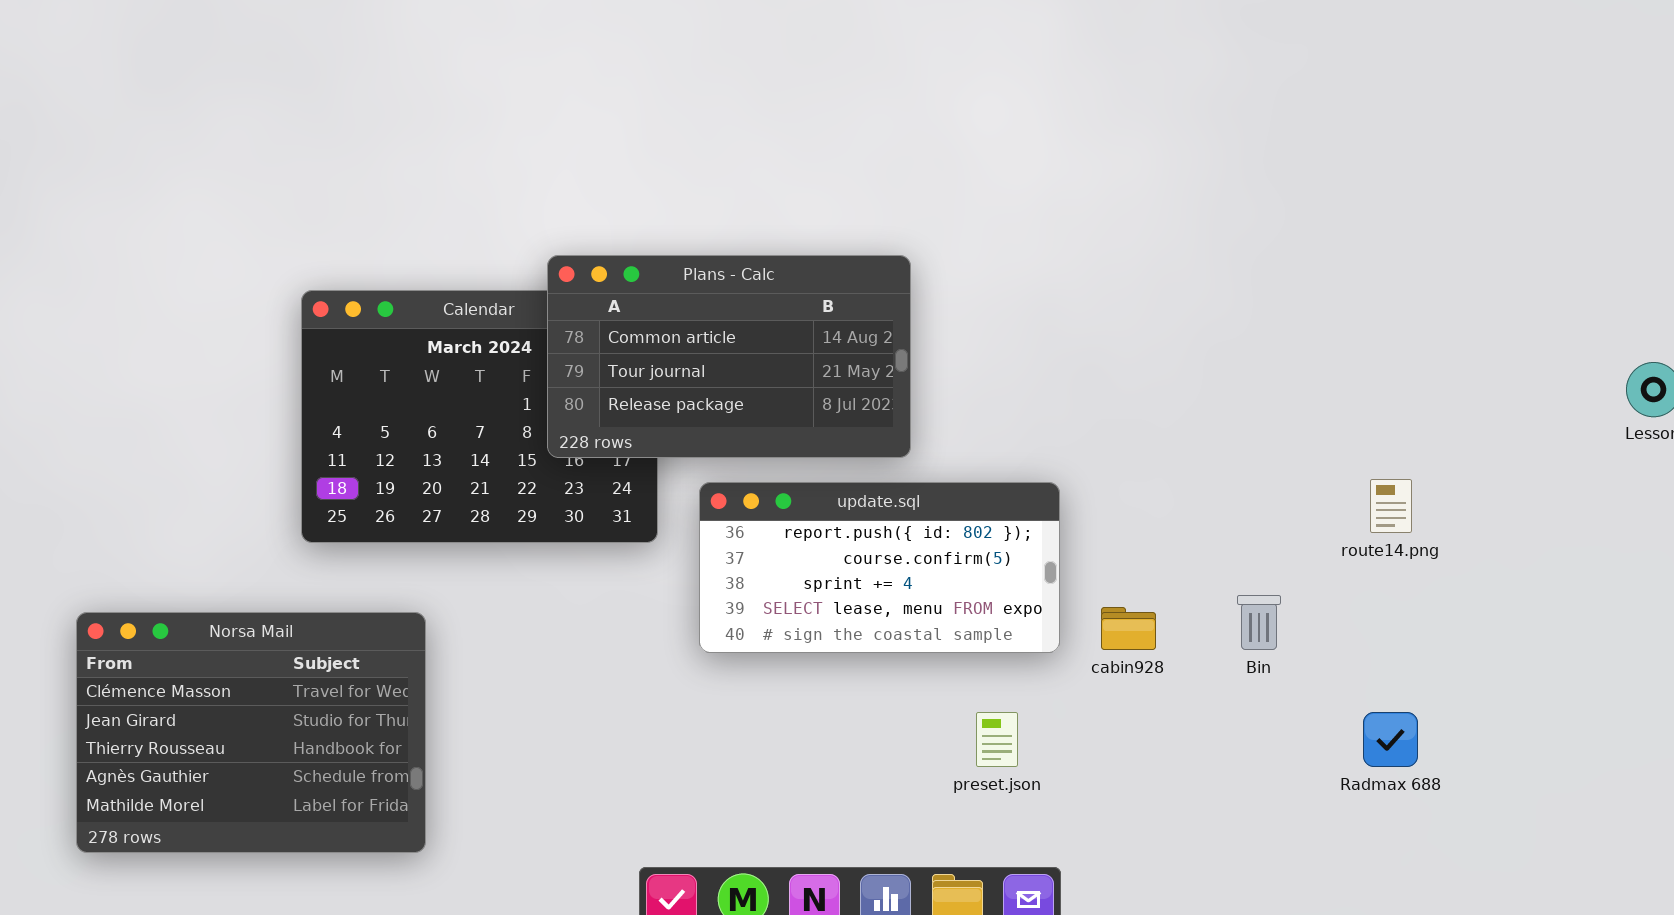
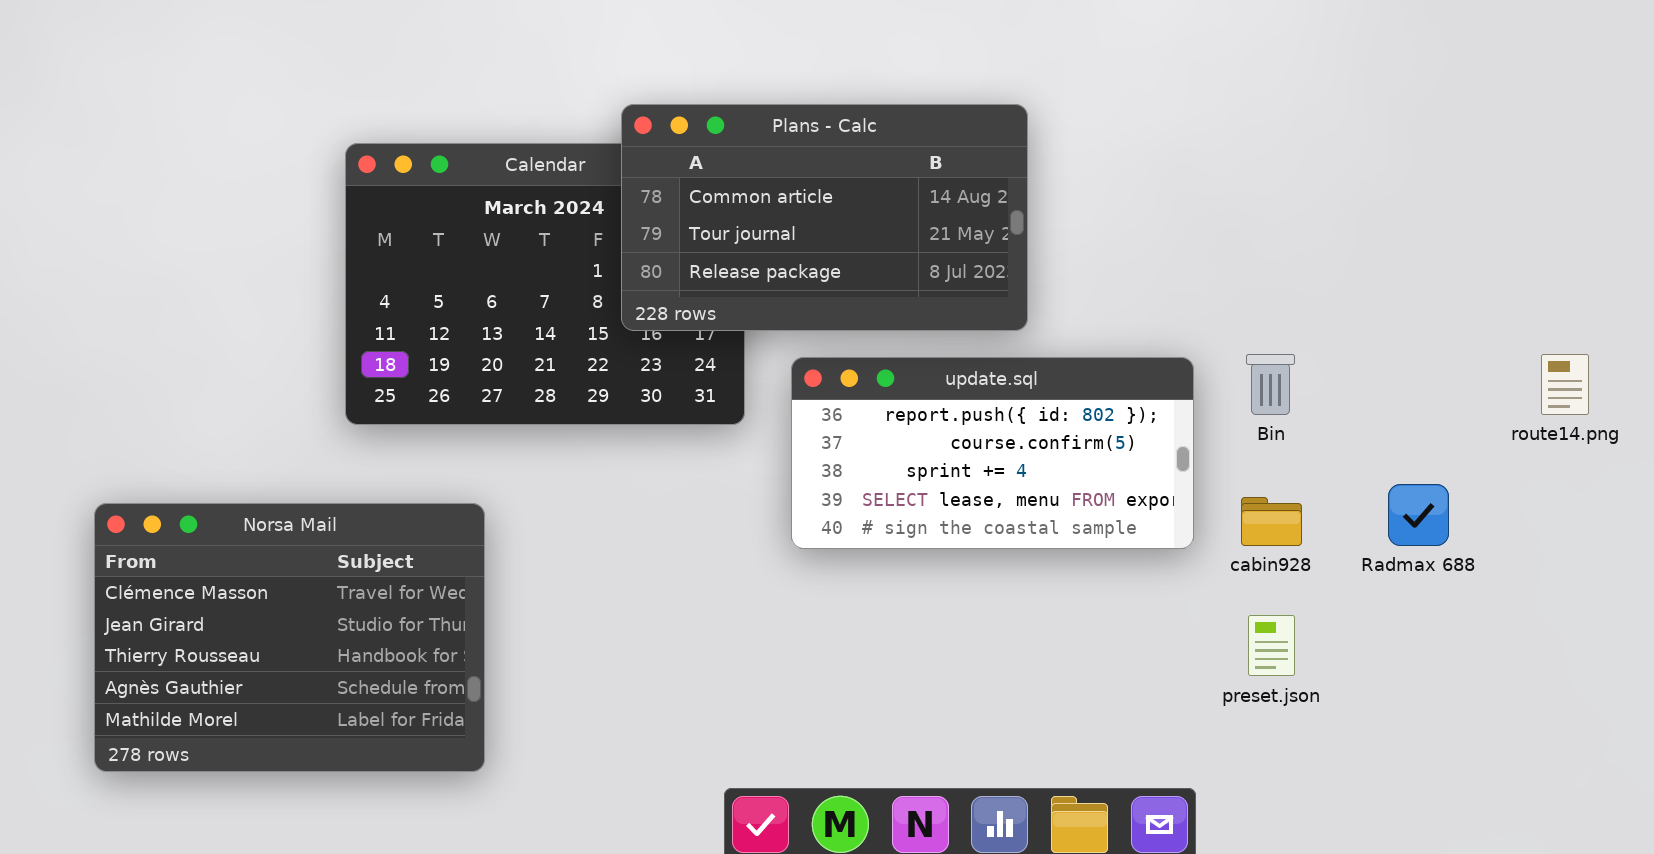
Bin: [1237,595,1281,650] -> [1246,354,1295,415], moved
preset.json: [976,712,1018,767] -> [1248,615,1295,676], moved
Radmax 688: [1363,712,1418,767] -> [1388,484,1449,546], moved

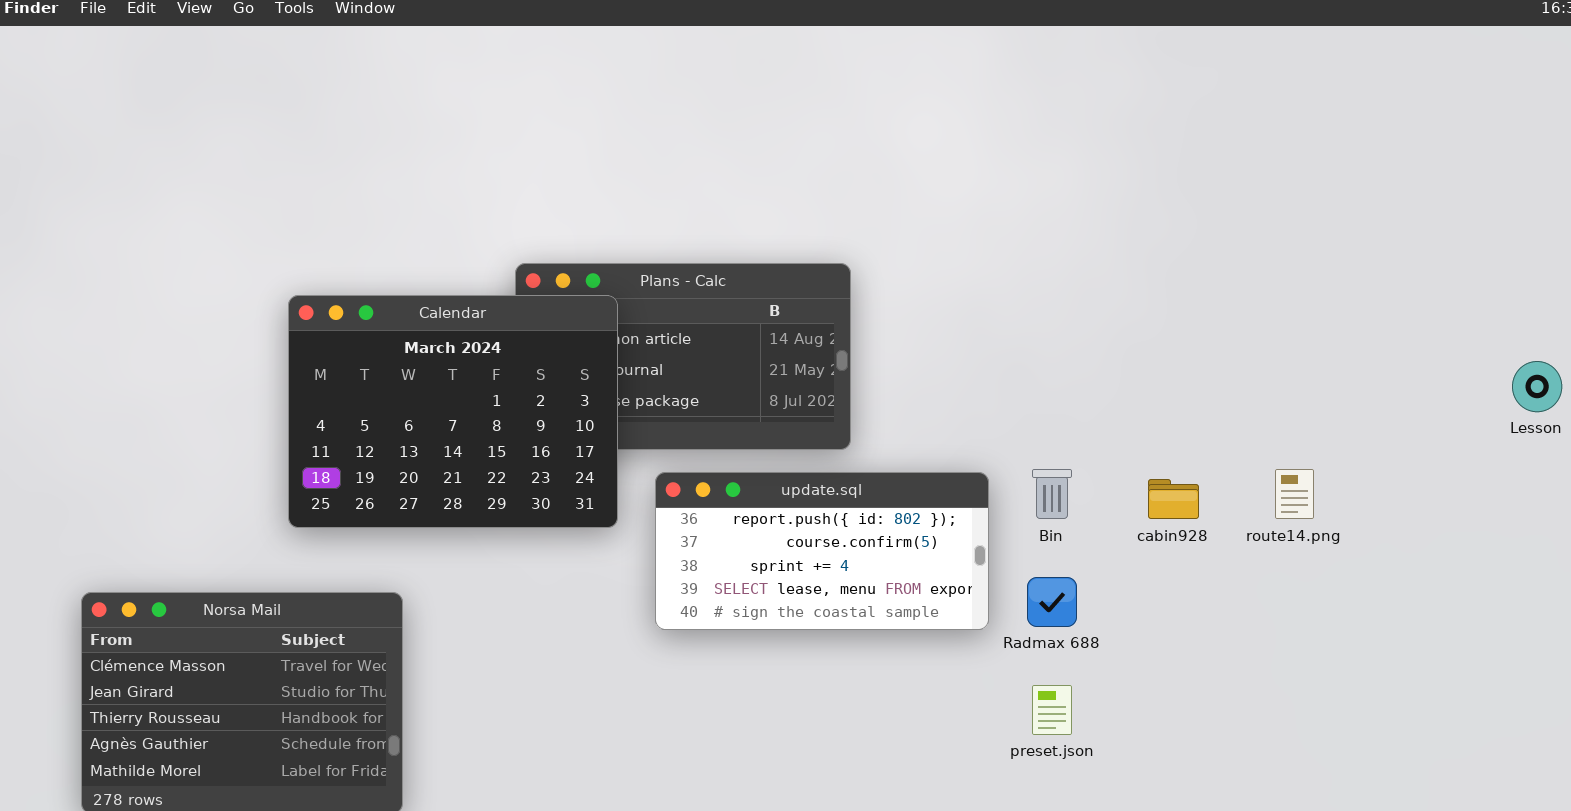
Calendar: [345,143,745,425] -> [288,295,618,528], raised
Radmax 688: [1388,484,1449,546] -> [1027,577,1077,627], moved
cabin928: [1241,497,1302,546] -> [1148,479,1199,519], moved

